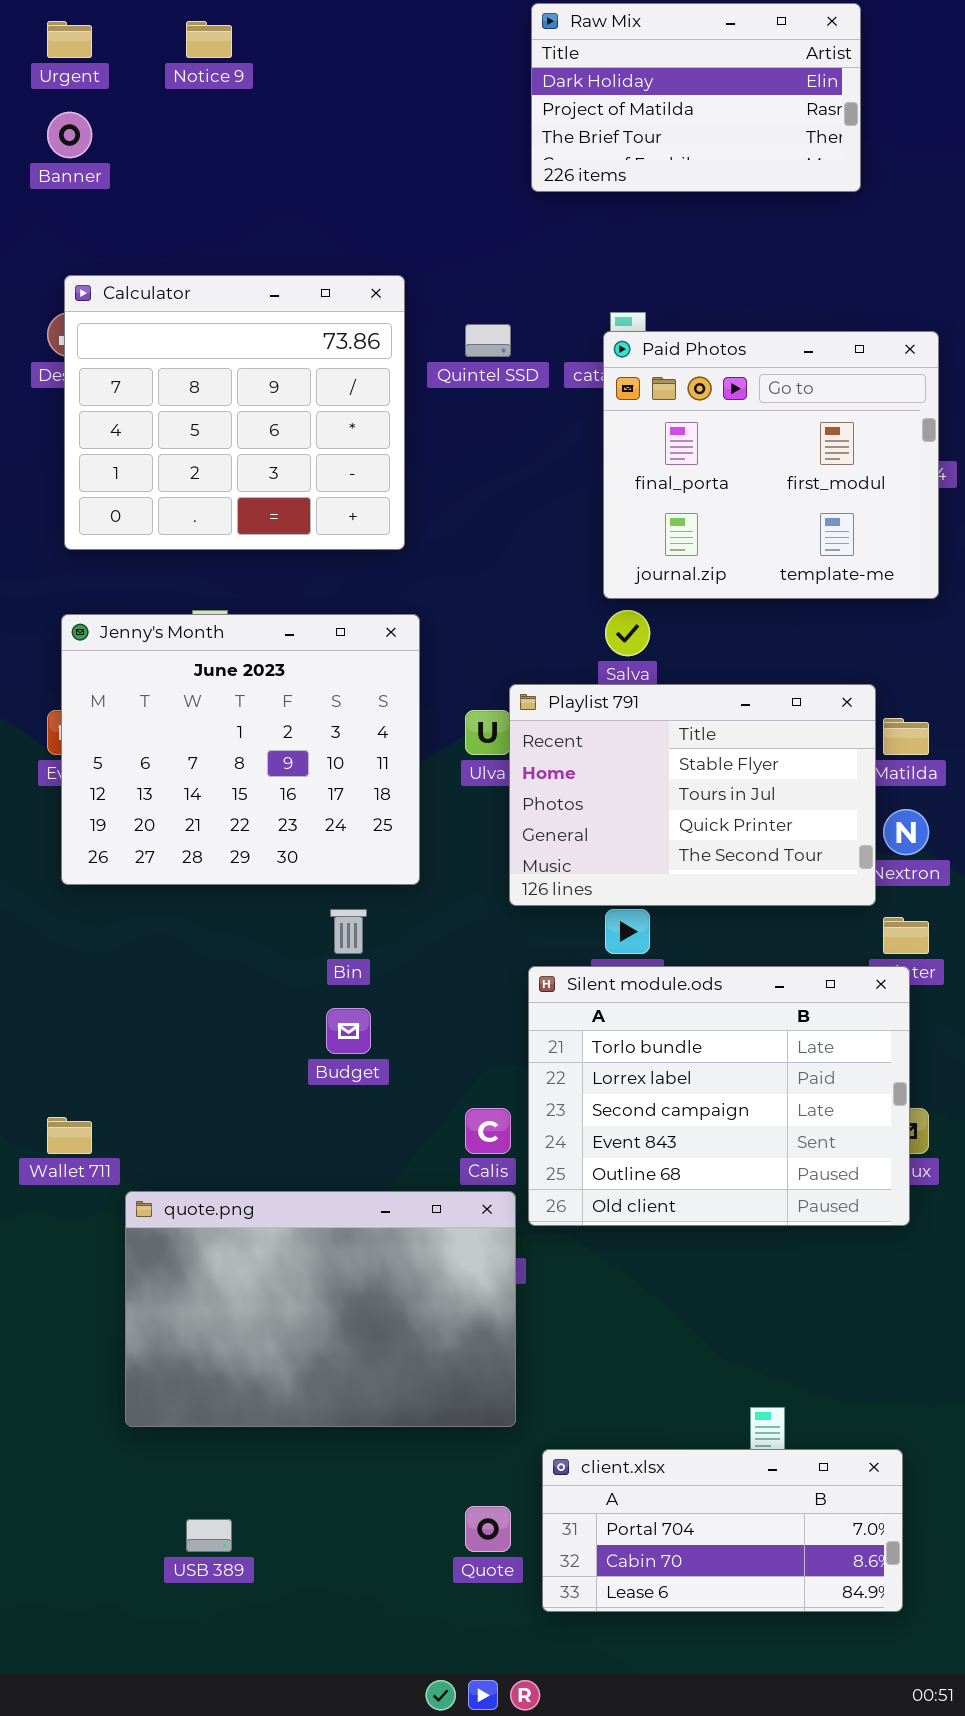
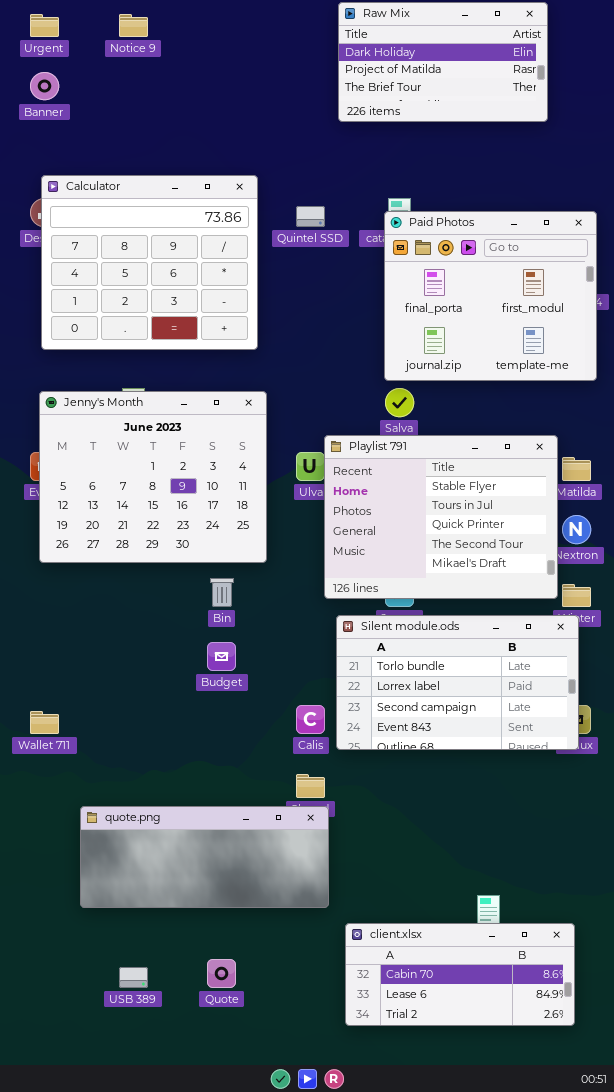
Playlist 791: [509,684,876,906] -> [324,435,558,599], resized
Silent module.ods: [528,966,910,1226] -> [336,615,579,750], resized
quote.png: [125,1191,516,1427] -> [80,806,329,908], resized
client.xlsx: [542,1449,903,1612] -> [345,923,575,1026], scrolled down 1 row
Quote: [465,1506,511,1552] -> [207,959,236,988], moved

